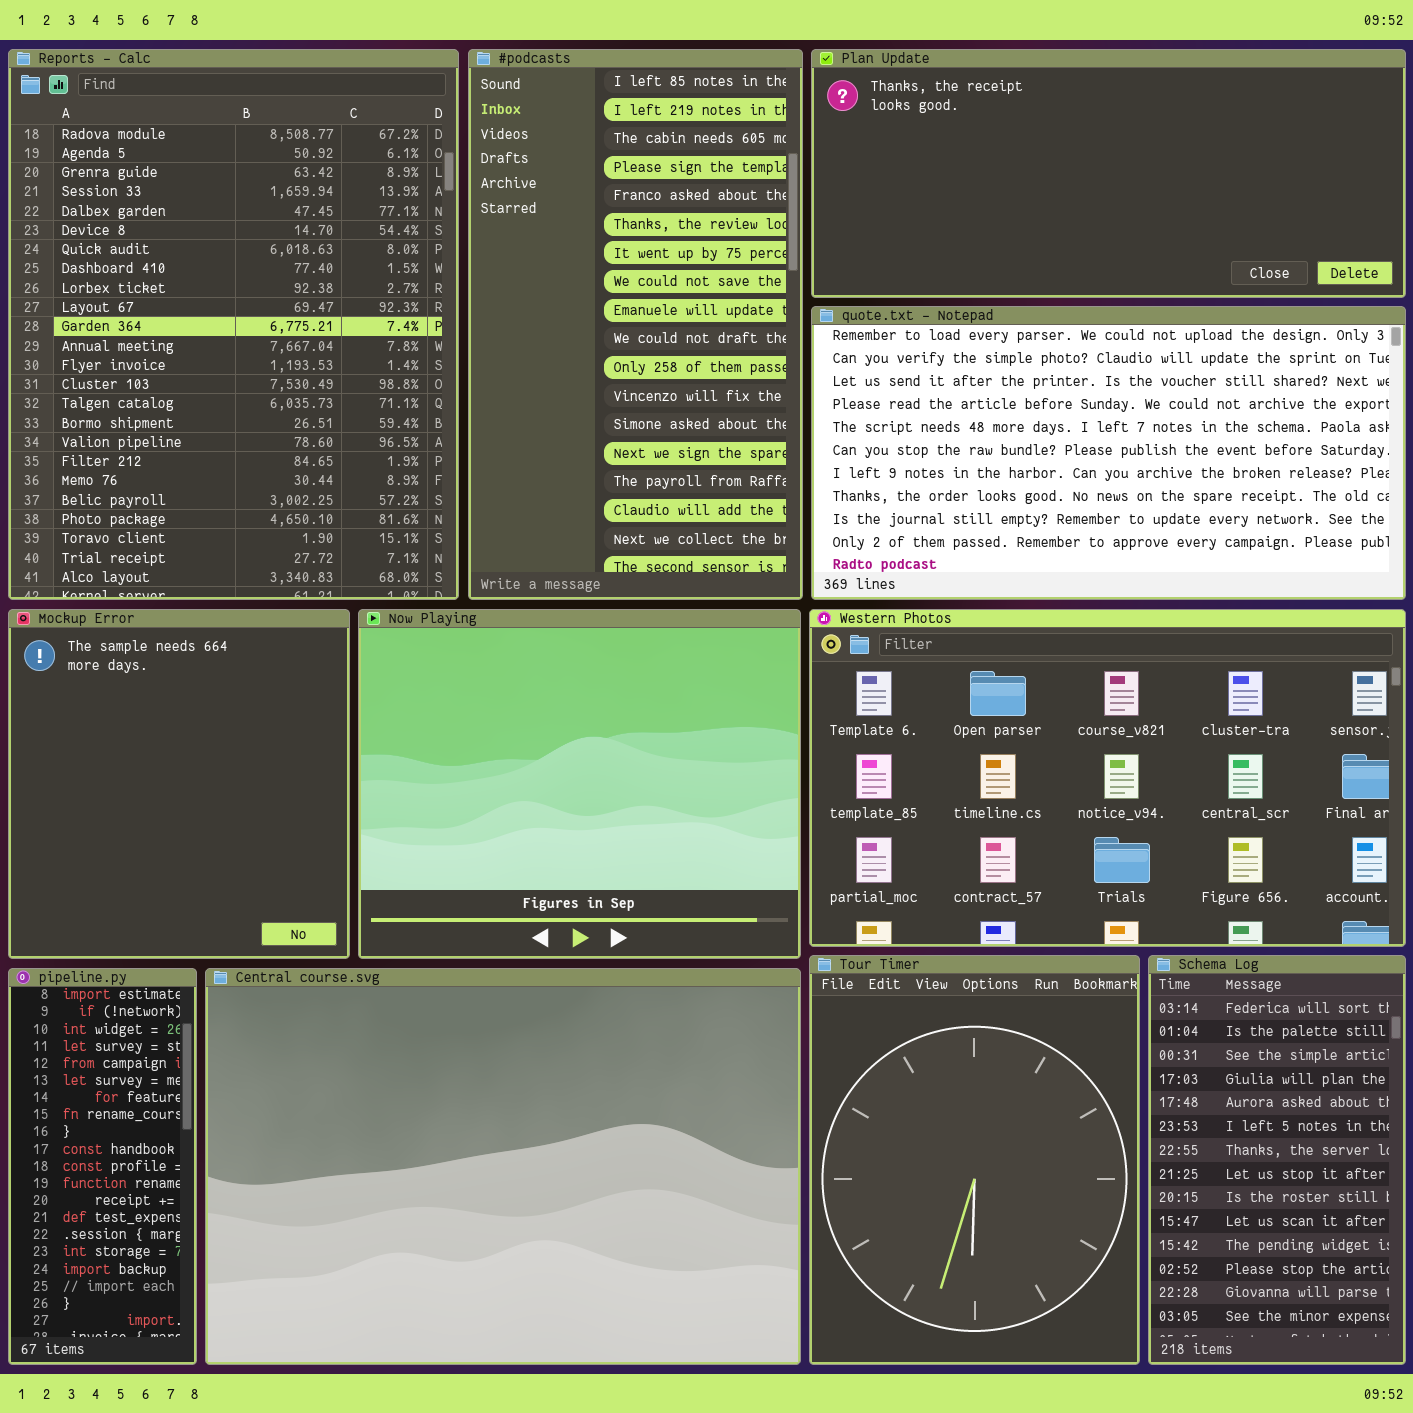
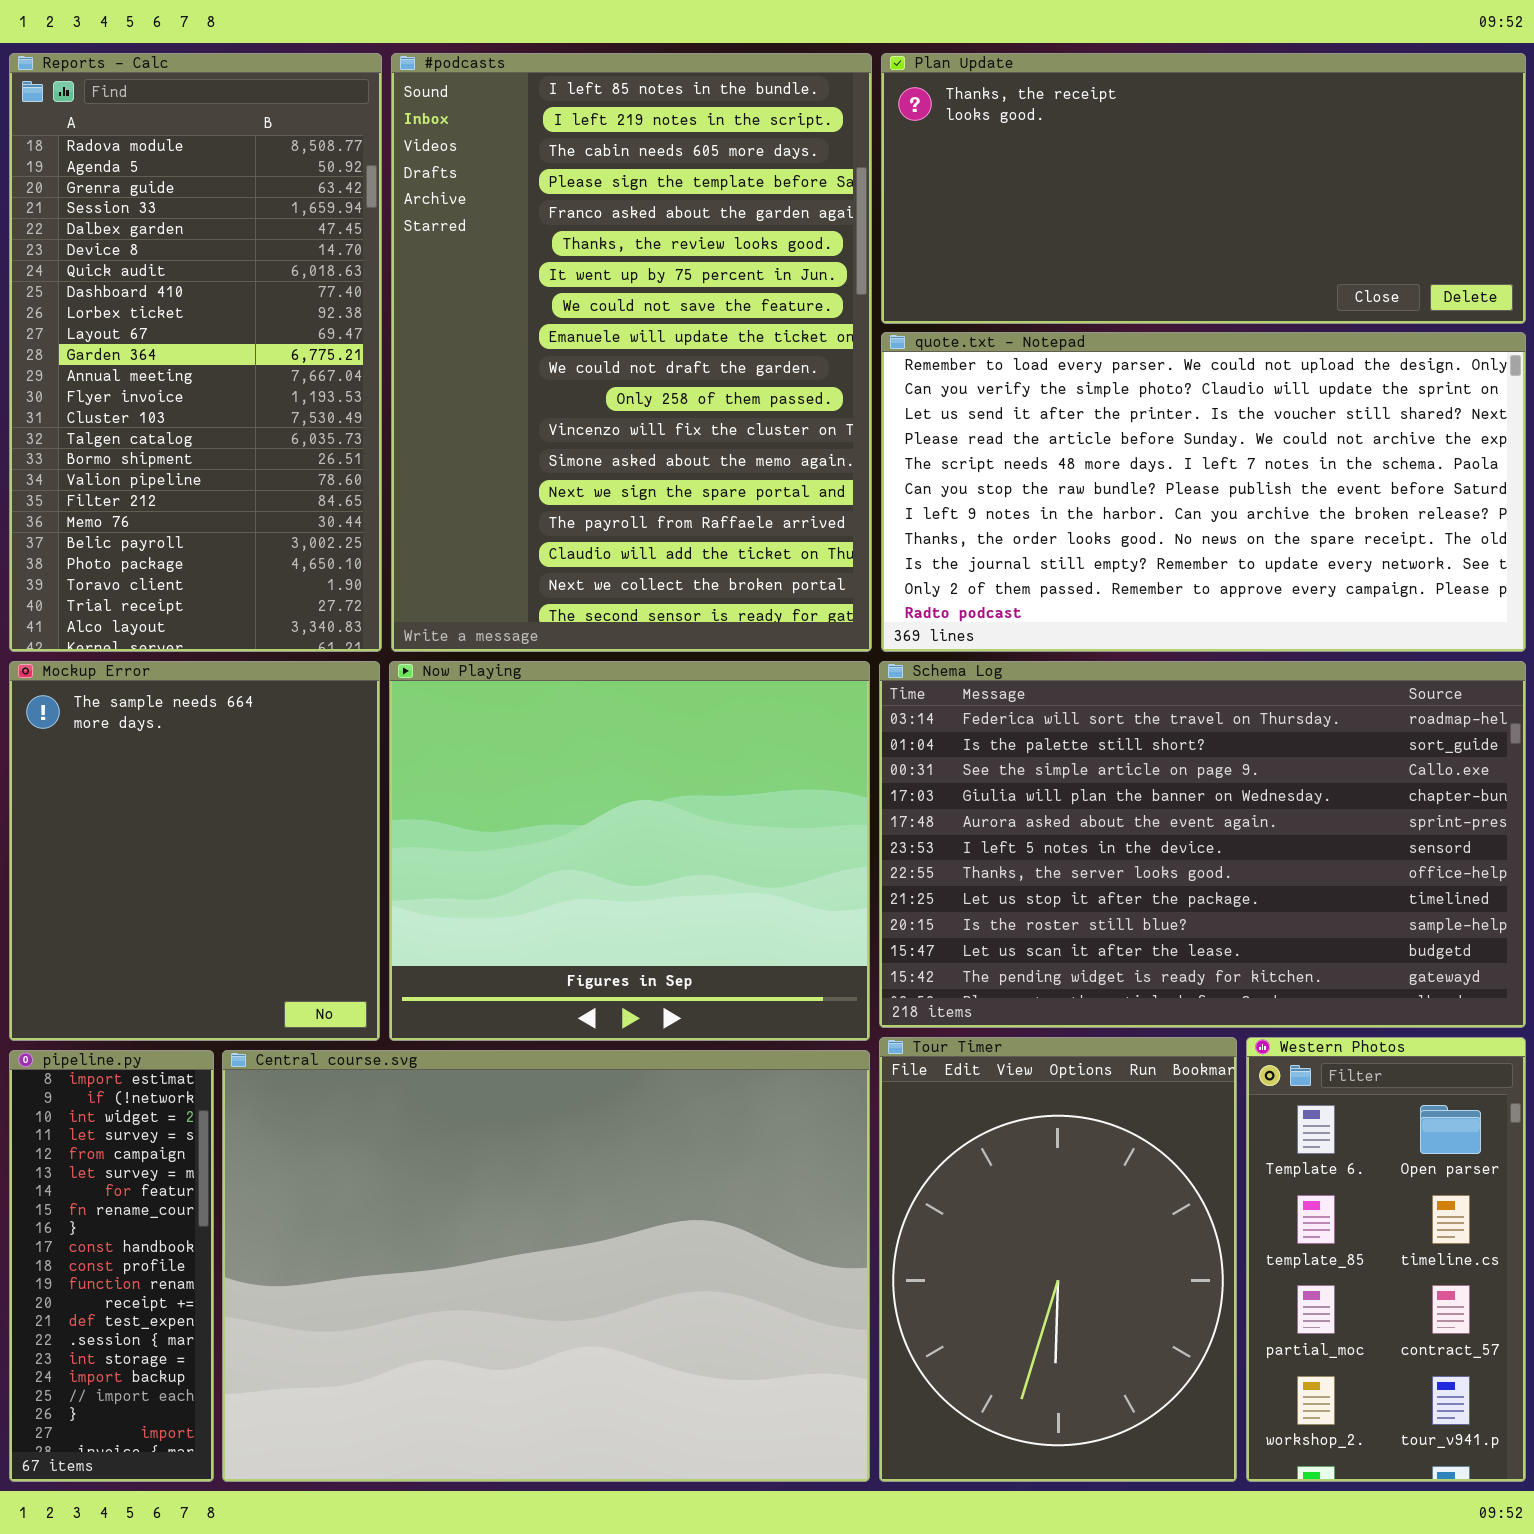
Reports - Calc: [8,49,459,600] -> [9,53,382,652], resized
#podcasts: [468,49,803,600] -> [391,53,872,652], resized
Western Photos: [809,609,1406,947] -> [1246,1037,1526,1482], moved, resized
Schema Log: [1148,955,1406,1365] -> [879,661,1526,1028], moved, resized

